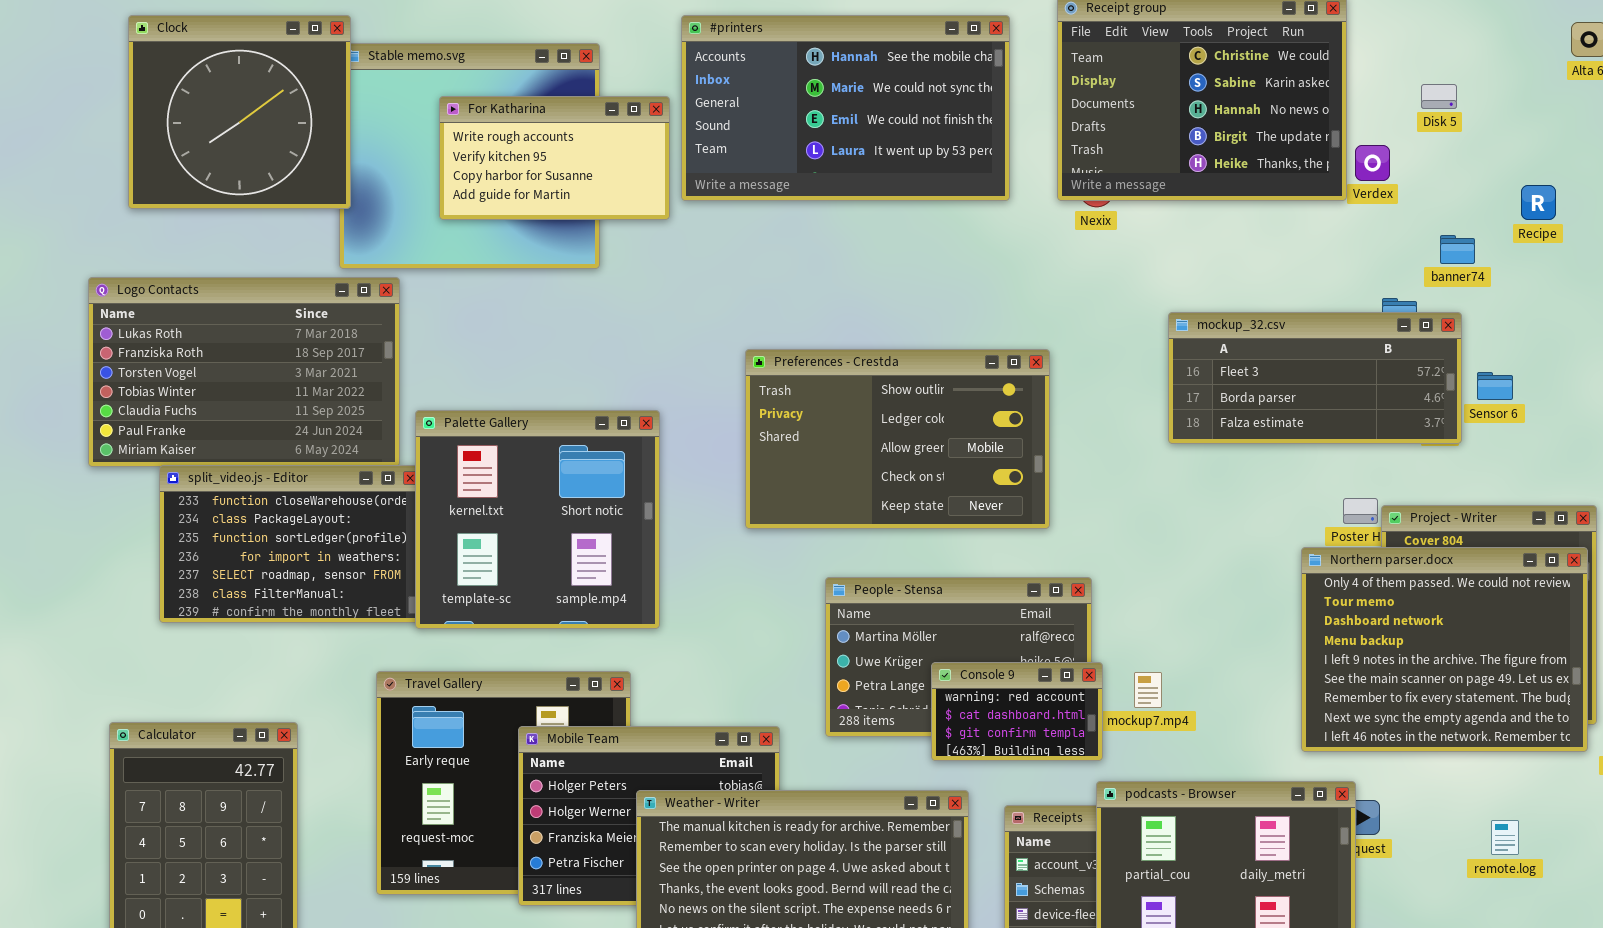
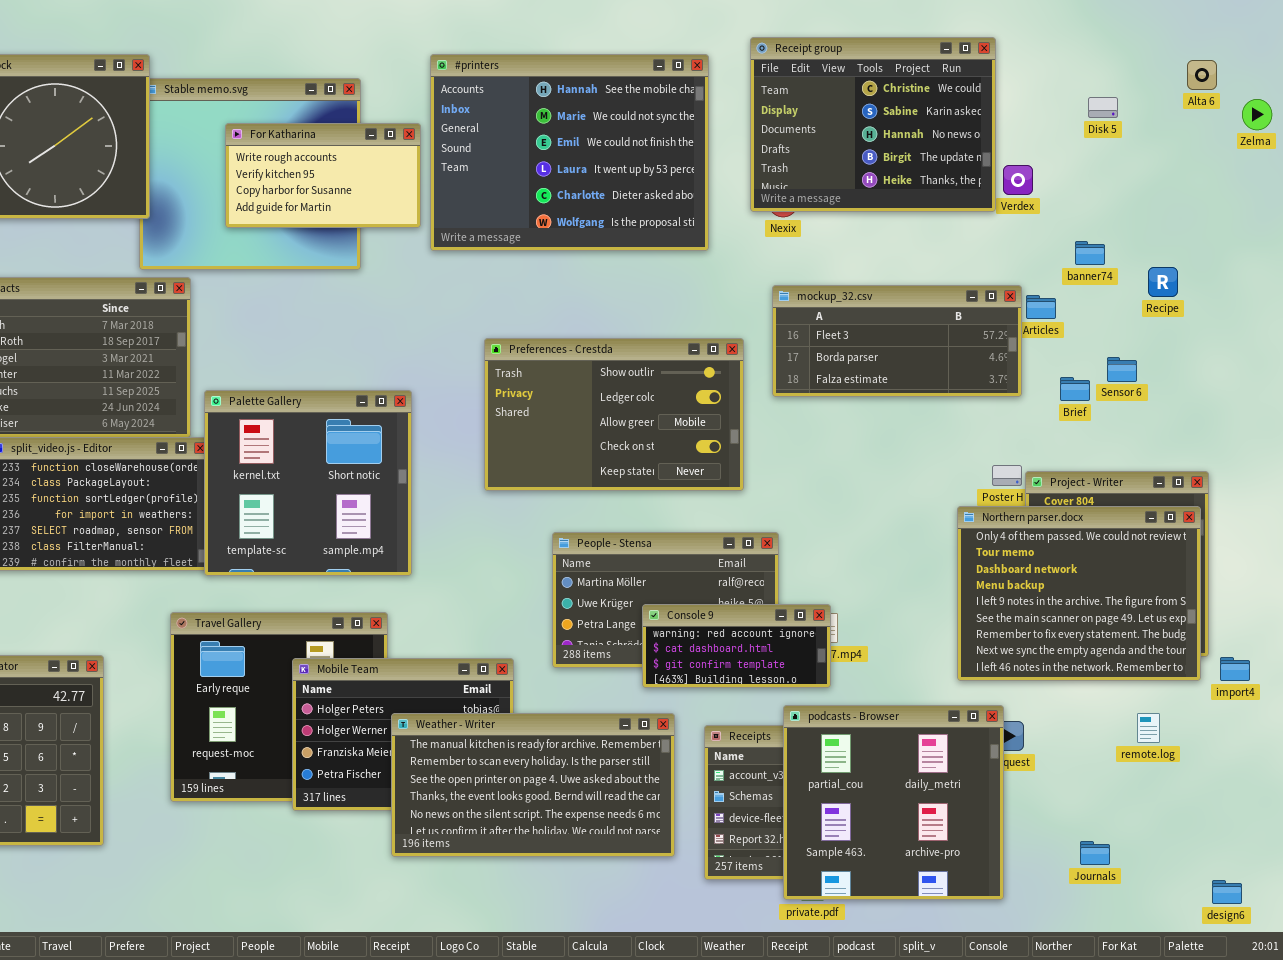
#printers: [681,15,1010,201] -> [430,54,709,251], resized
Disk 5: [1421,84,1457,109] -> [1088,97,1118,118], moved
Recipe: [1521,185,1556,220] -> [1148,267,1178,297], moved
mockup_32.csv: [1168,312,1462,444] -> [772,285,1022,397], moved
Console 9: [931,662,1103,761] -> [642,604,831,688], resized
remote.log: [1491,820,1519,855] -> [1137,713,1160,743], moved

